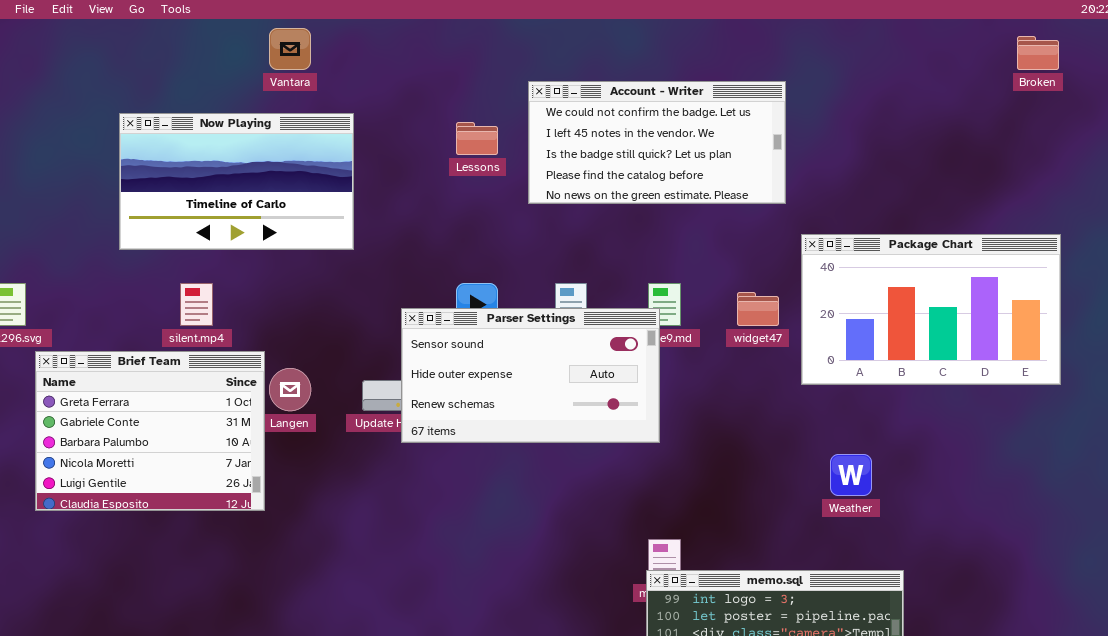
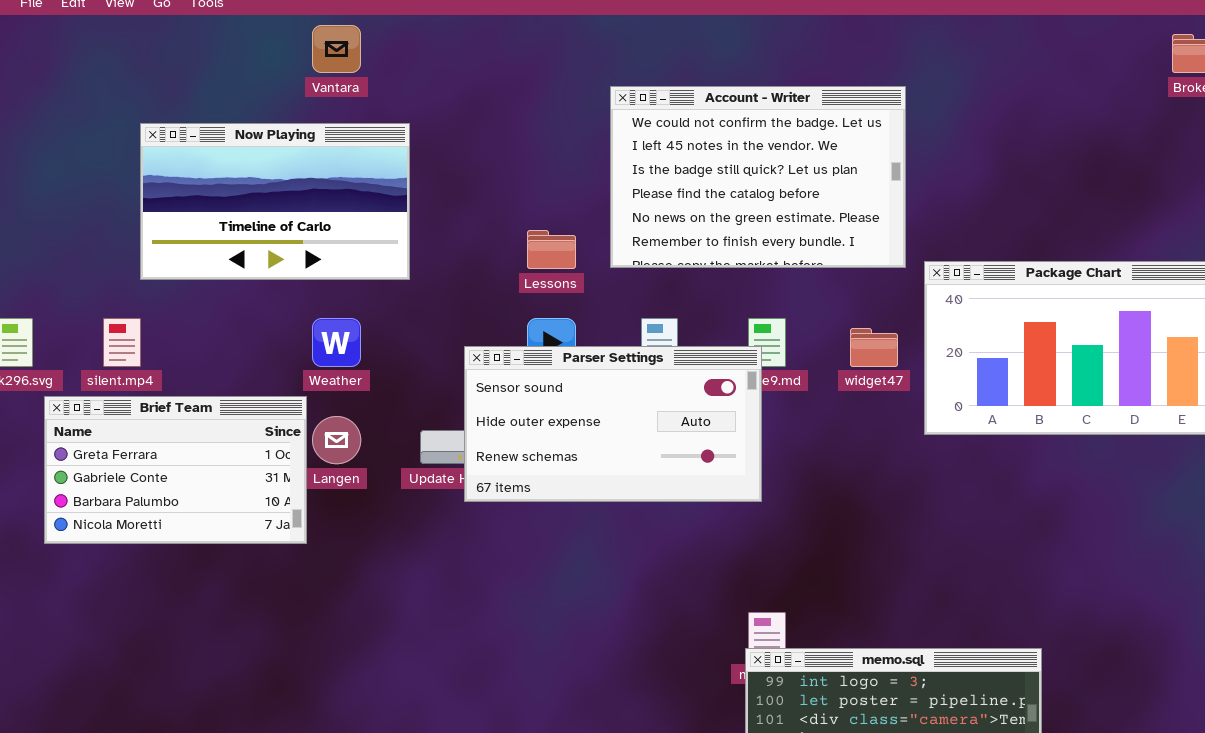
Account - Writer: [528,81,786,204] -> [610,86,906,268], resized
Lessons: [456,122,498,155] -> [527,230,576,269], moved
silent.mp4: [180,283,213,326] -> [103,318,141,367], moved
Brief Team: [35,351,265,511] -> [44,396,307,544], resized
Weather: [830,454,872,496] -> [312,318,361,367], moved

